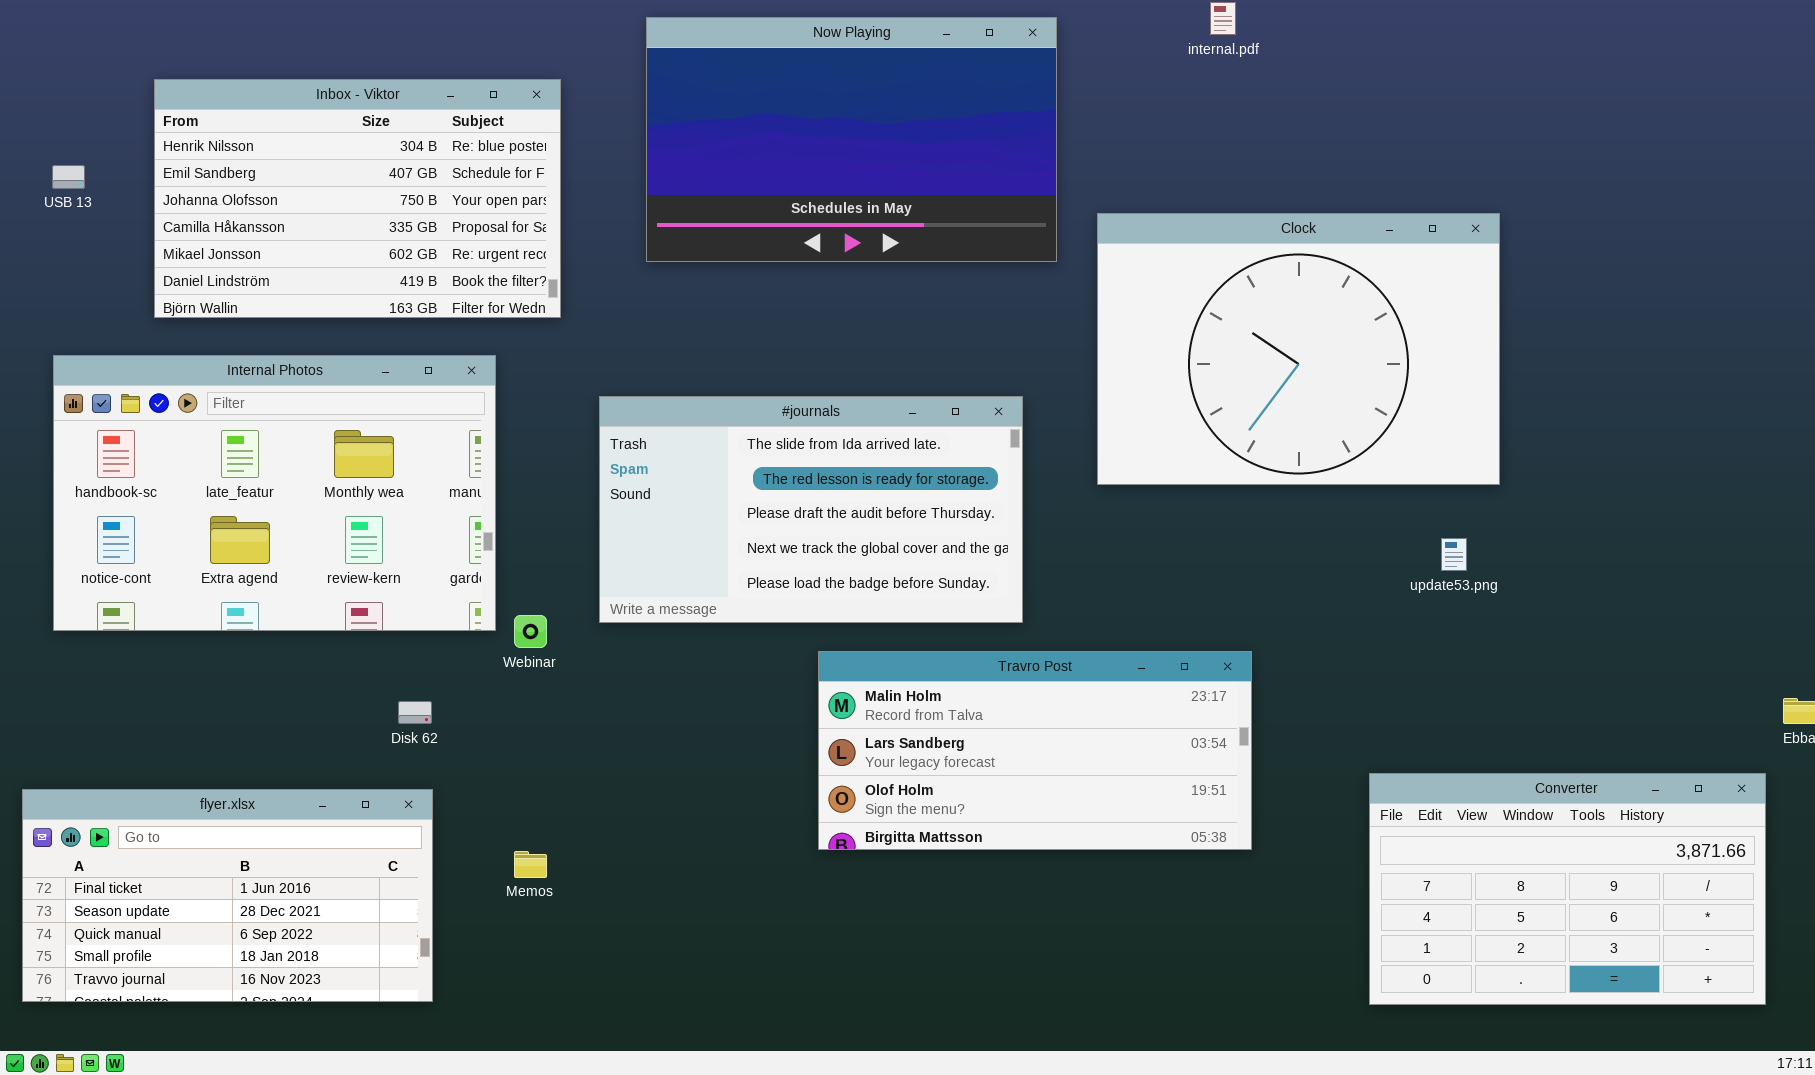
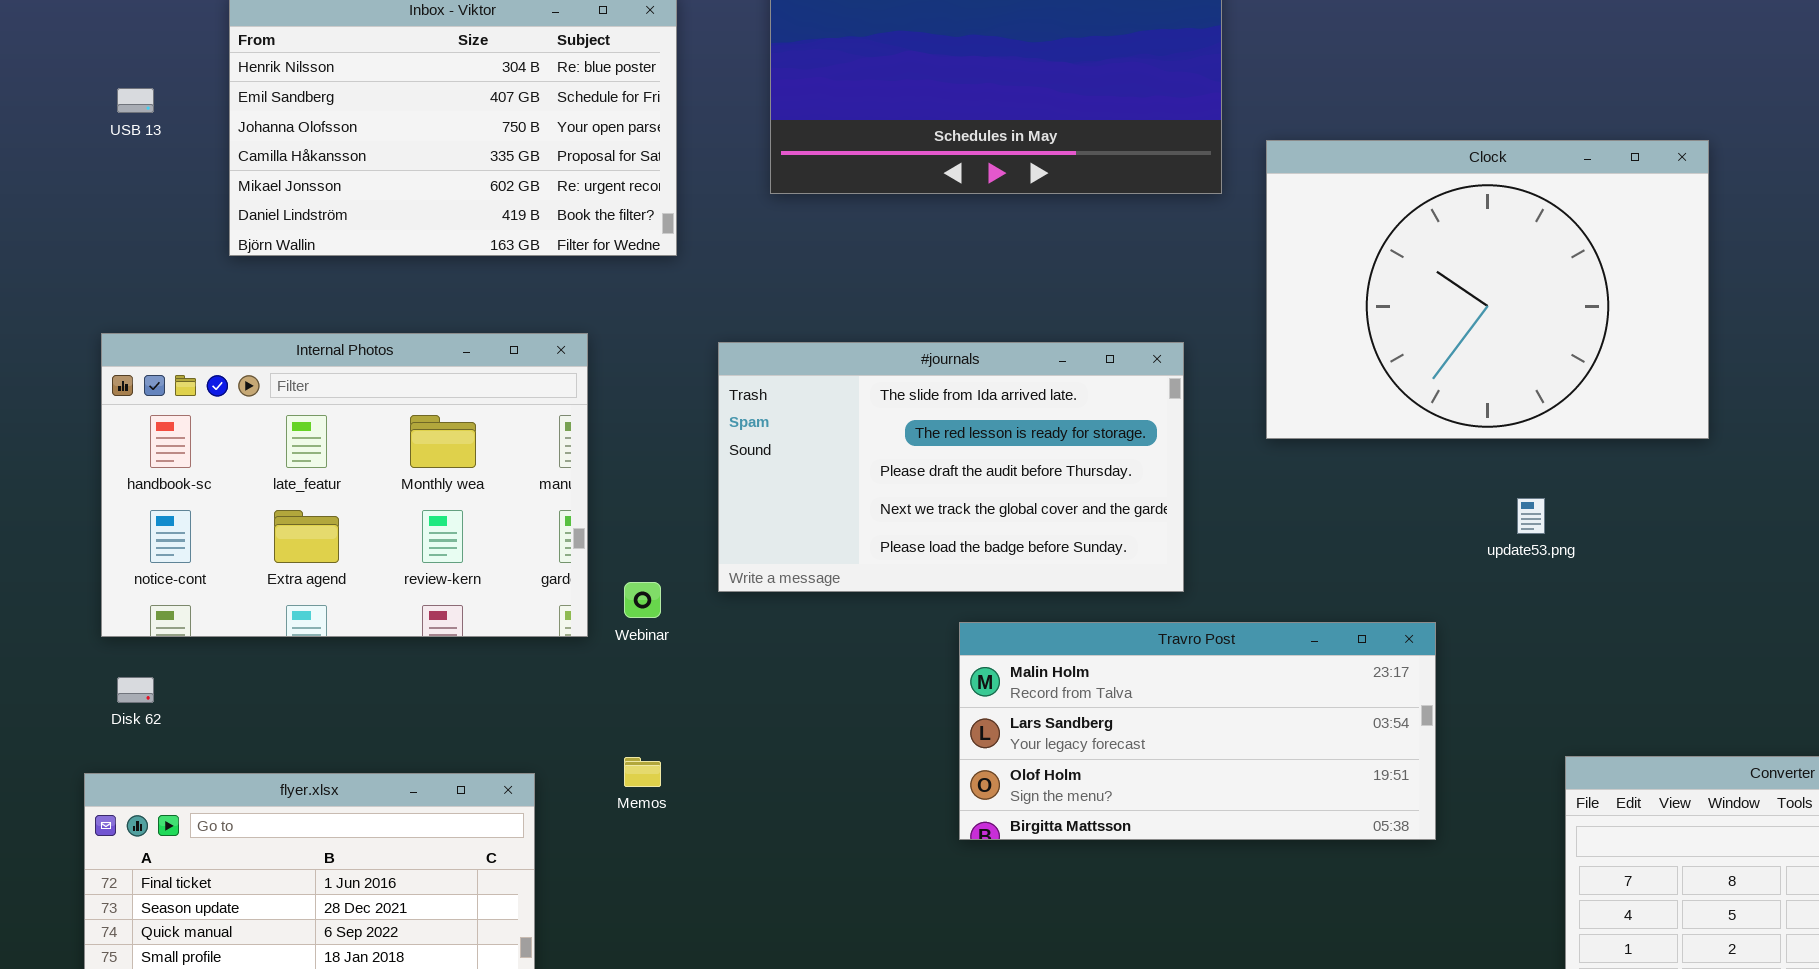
Internal Photos: [53,355,496,631] -> [101,333,588,637], moved
update53.png: [1441,538,1467,571] -> [1517,498,1545,534], moved
Disk 62: [398,701,432,724] -> [117,677,154,703], moved
Memos: [514,851,547,878] -> [624,757,661,787], moved

